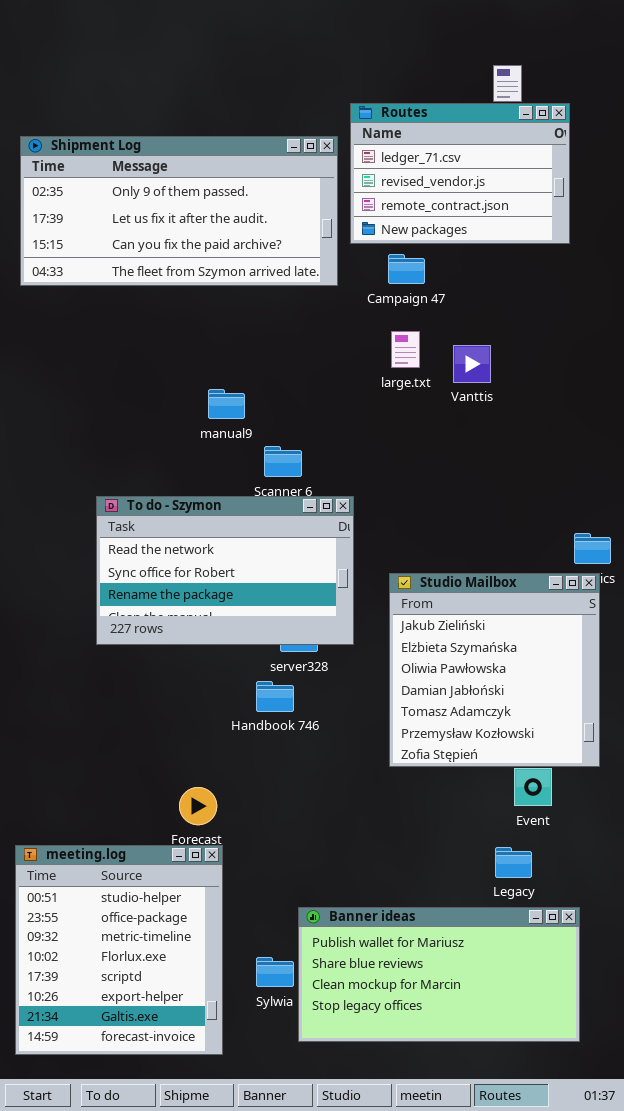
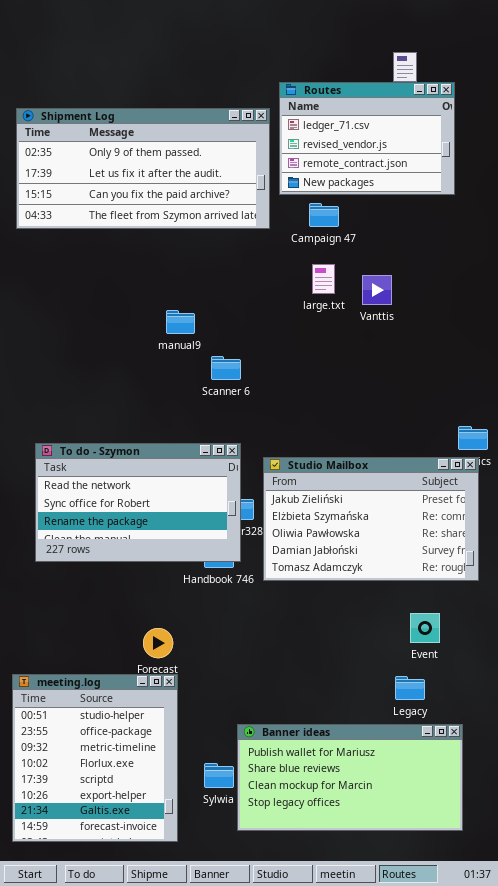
To do - Szymon: [96,496,354,645] -> [35,443,241,562], moved
Studio Mailbox: [389,573,600,767] -> [263,457,479,581], resized

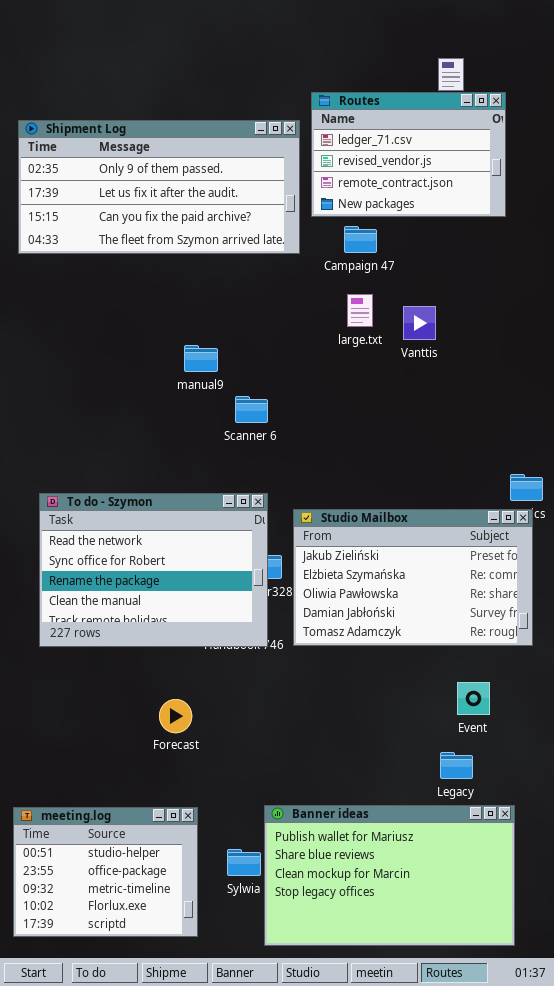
To do - Szymon: [35,443,241,562] -> [39,493,268,647], resized
meeting.log: [12,674,178,842] -> [13,807,198,937], resized
Banner ideas: [237,724,463,831] -> [264,805,515,946], resized

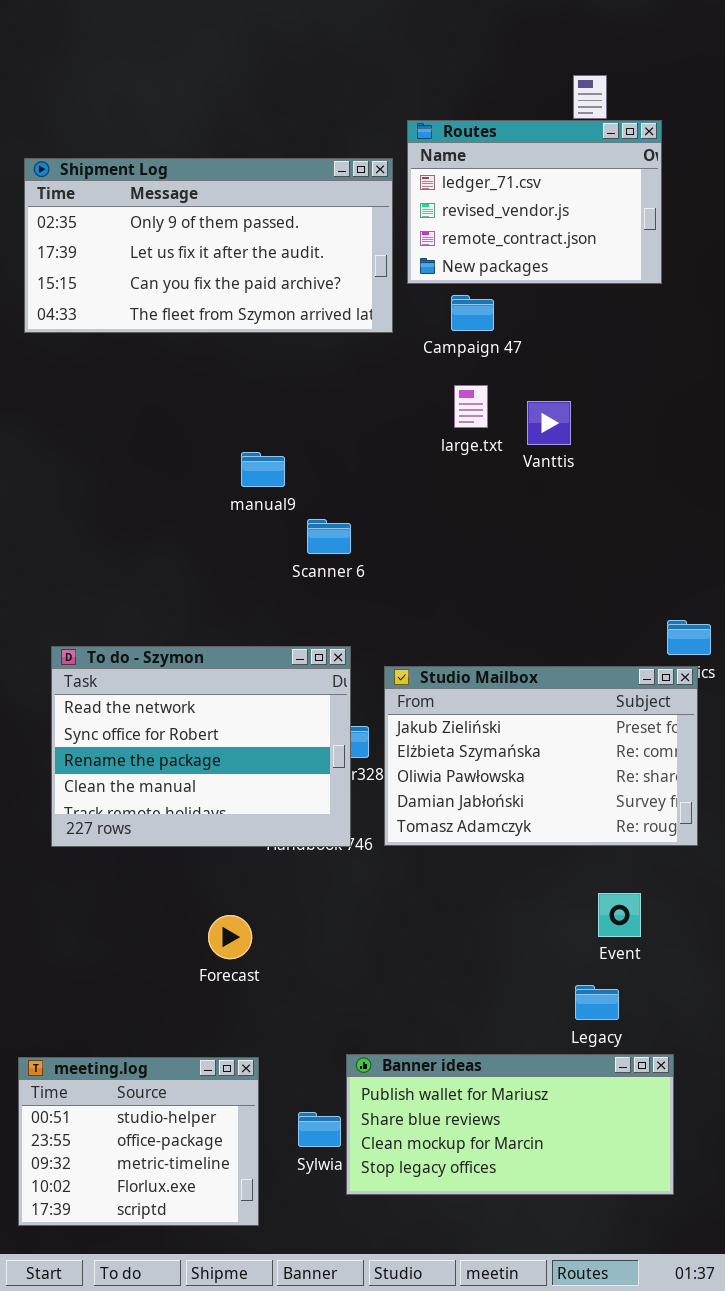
Banner ideas: [264,805,515,946] -> [346,1054,674,1195], resized

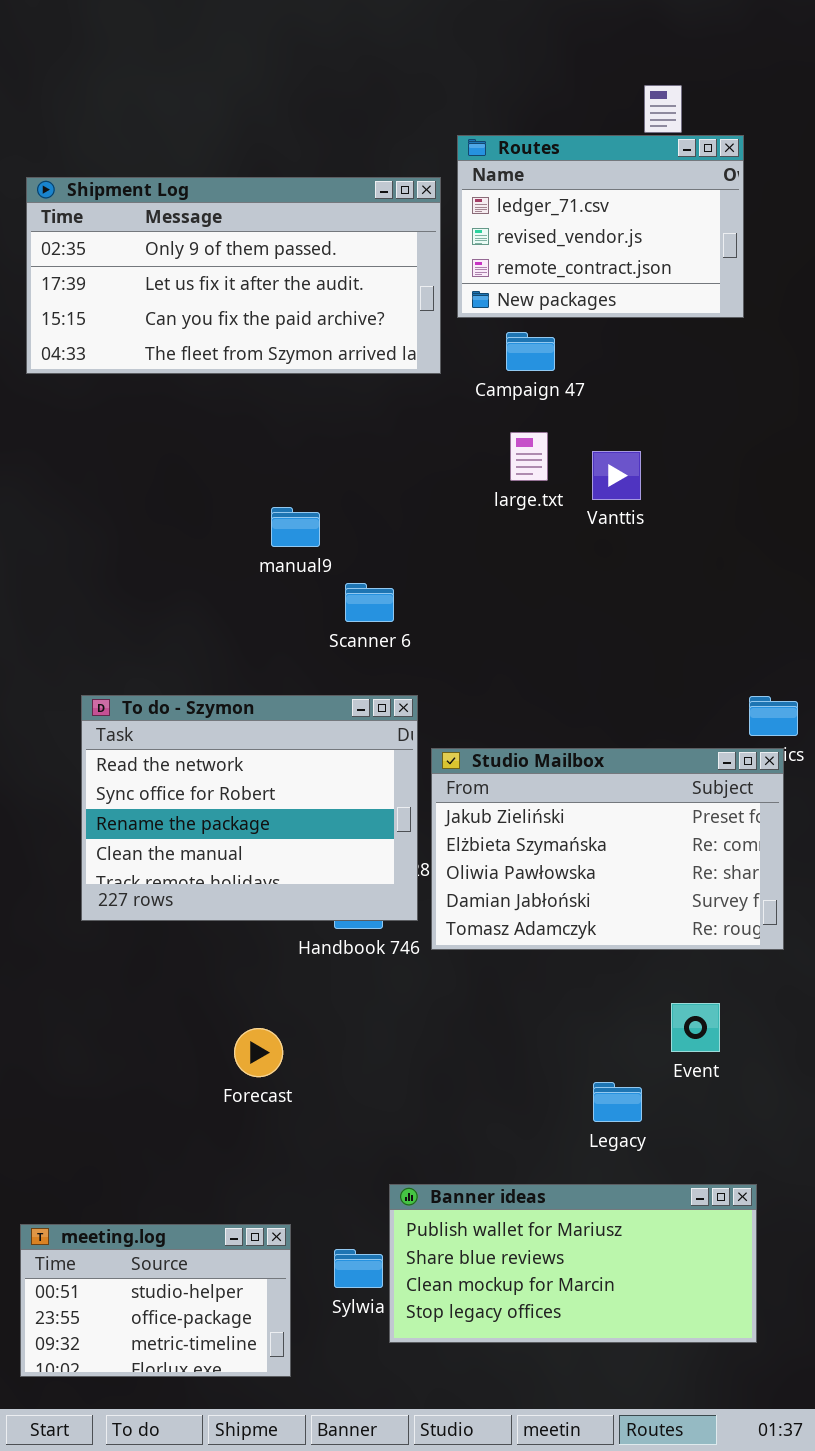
To do - Szymon: [51,646,351,847] -> [81,695,418,921], moved
Legacy: [575,985,619,1020] -> [593,1082,642,1122], moved
meeting.log: [18,1057,259,1226] -> [20,1224,291,1377], resized

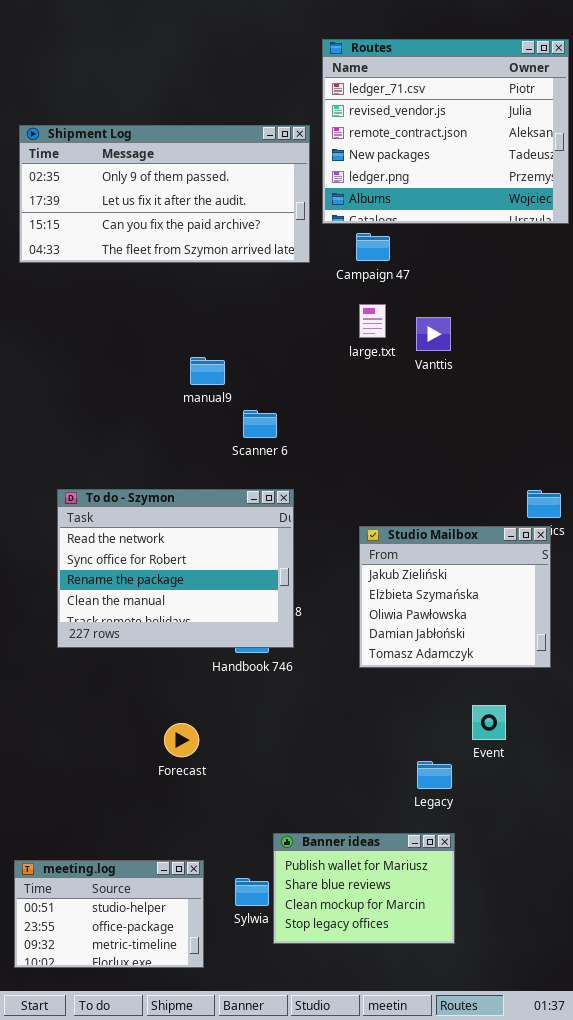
Routes: [457,135,744,318] -> [322,39,569,224], resized
Studio Mailbox: [431,748,784,950] -> [359,526,551,668], resized
Banner ideas: [389,1184,757,1343] -> [273,833,455,944], resized

